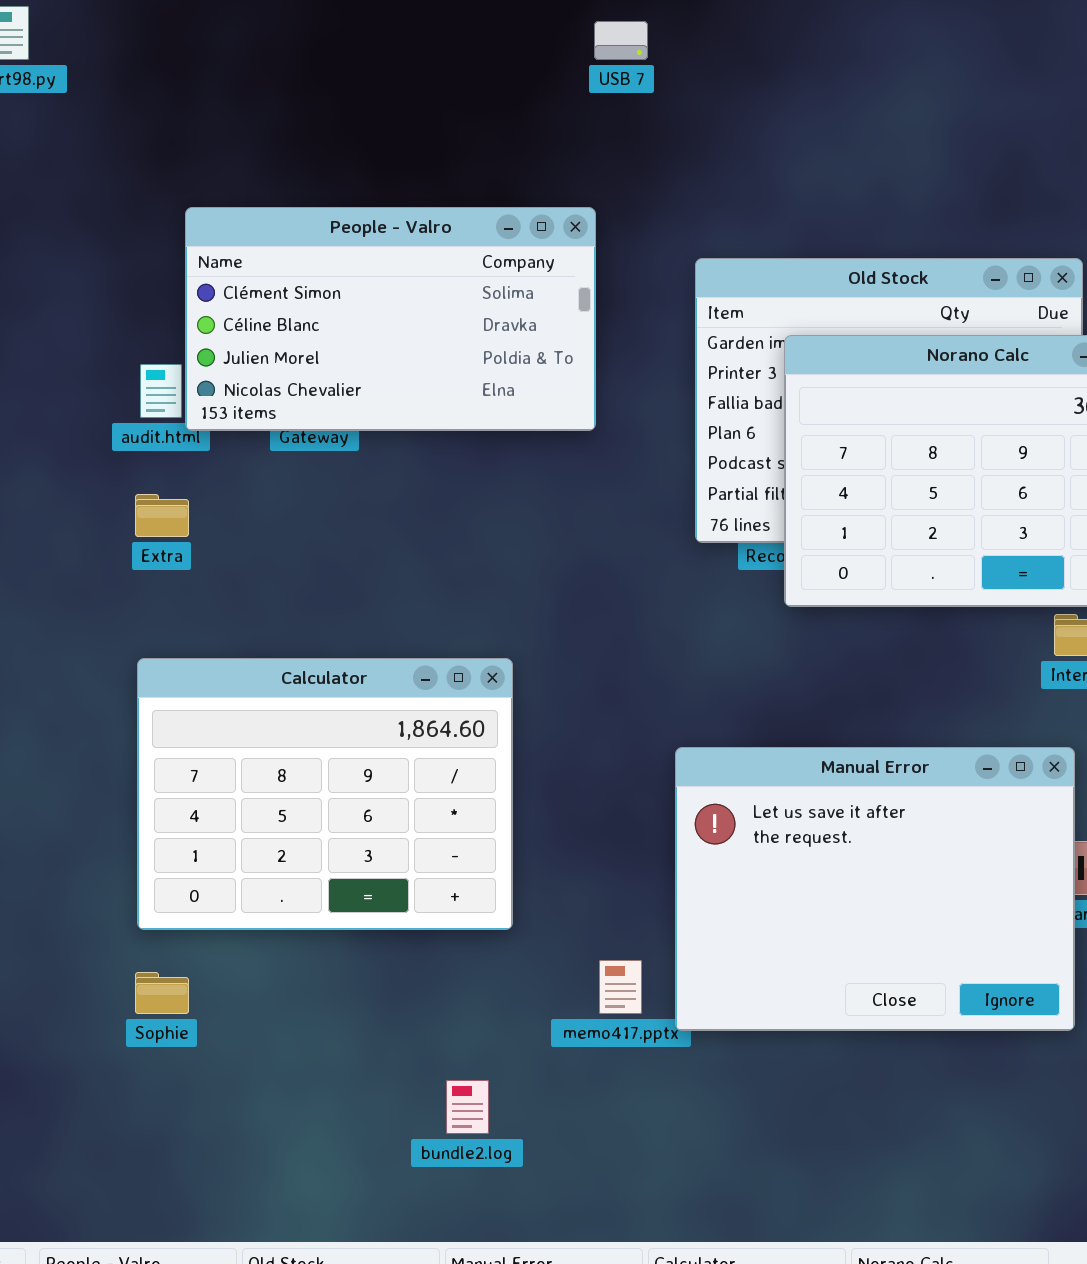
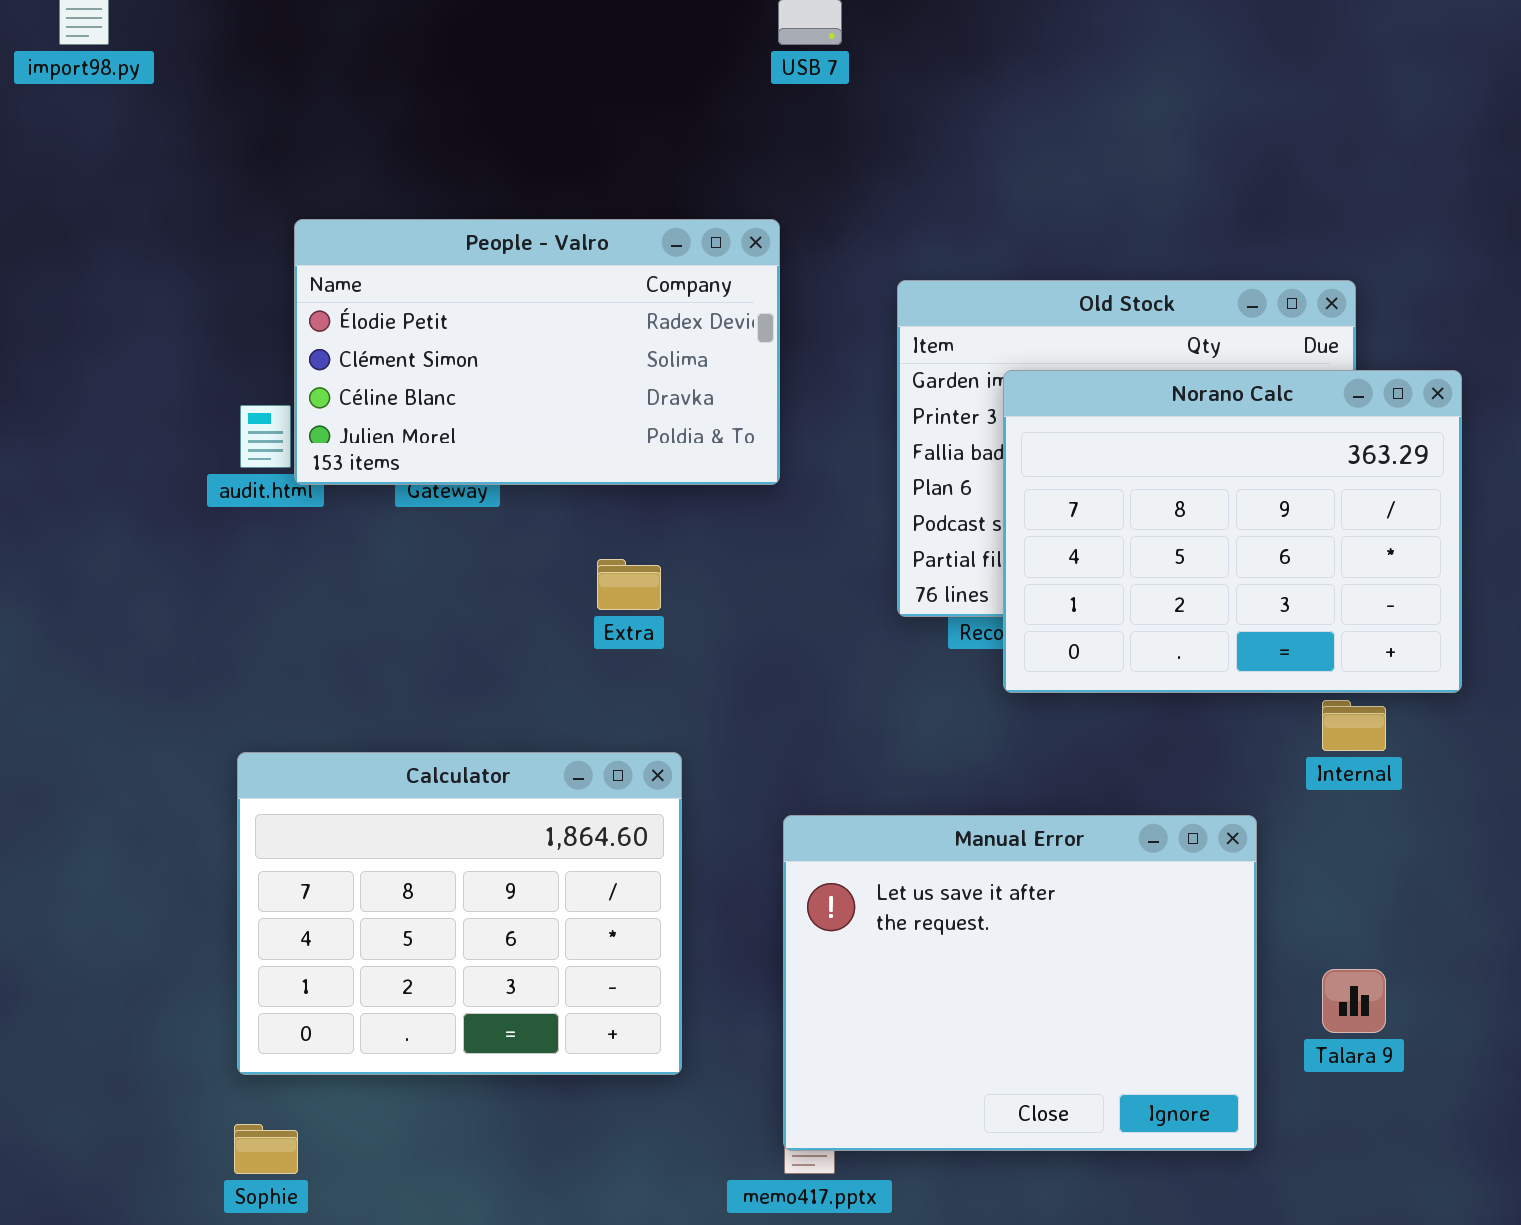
People - Valro: [185,207,596,431] -> [294,219,780,485], scrolled up 1 row
Extra: [135,494,189,537] -> [597,559,661,610], moved
Manual Error: [675,747,1075,1031] -> [783,815,1257,1151], moved

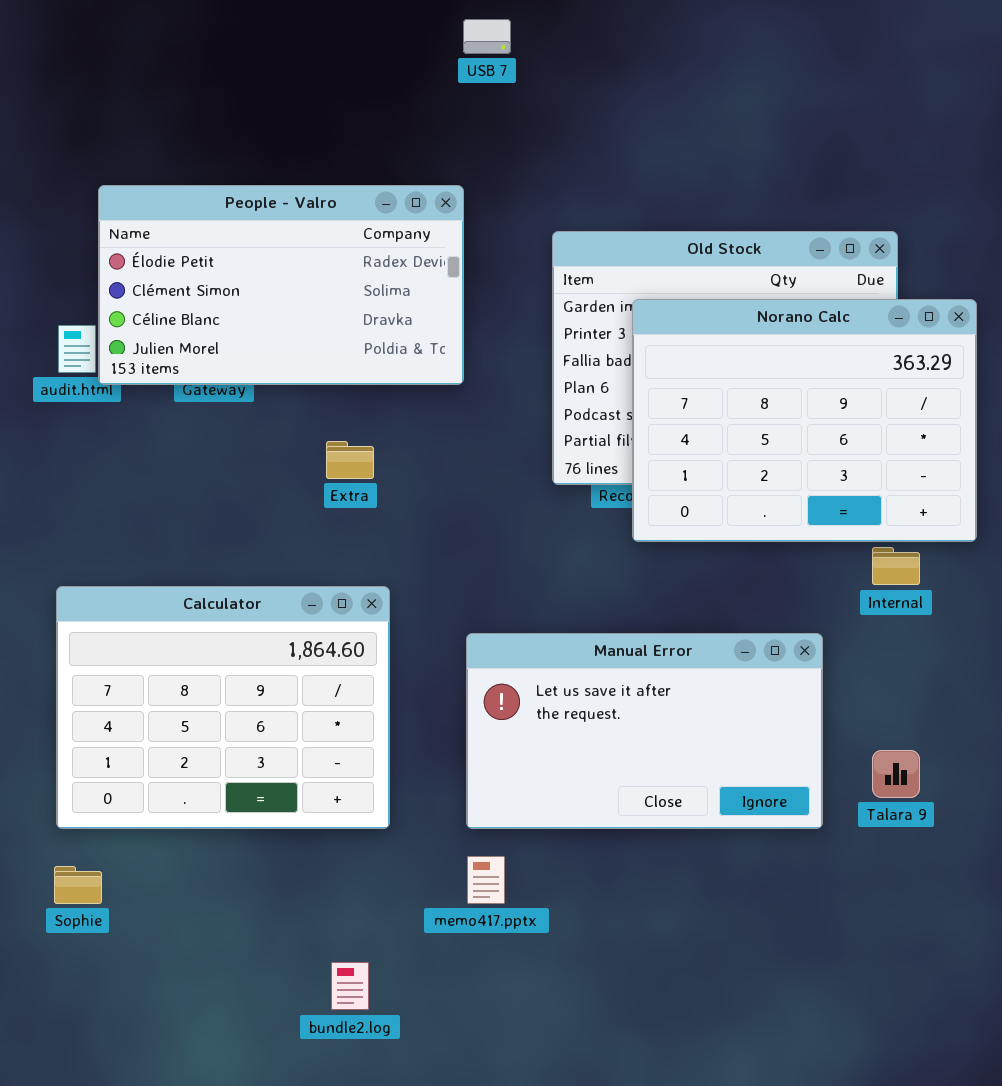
Manual Error: [783,815,1257,1151] -> [466,633,823,829], resized

